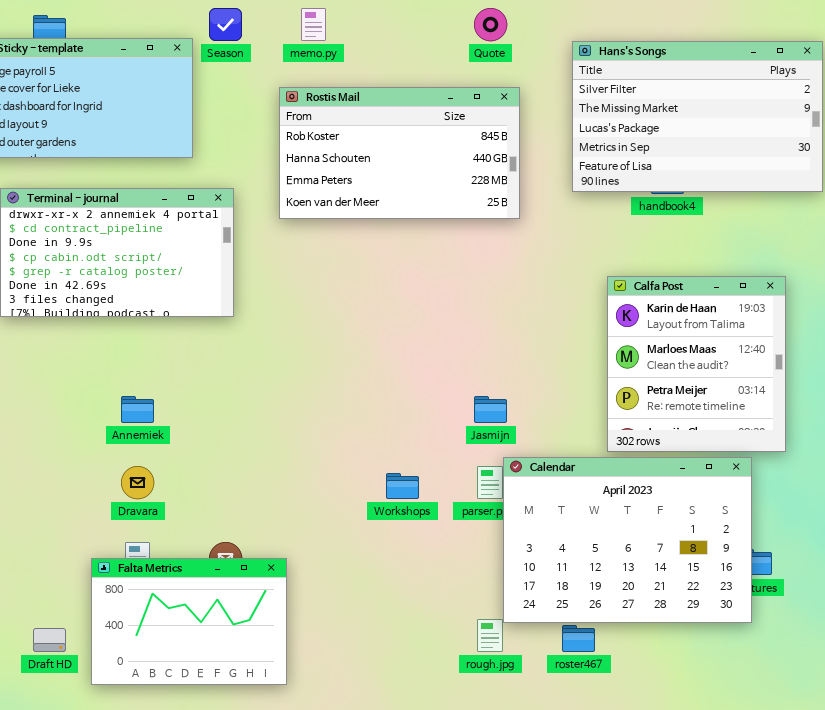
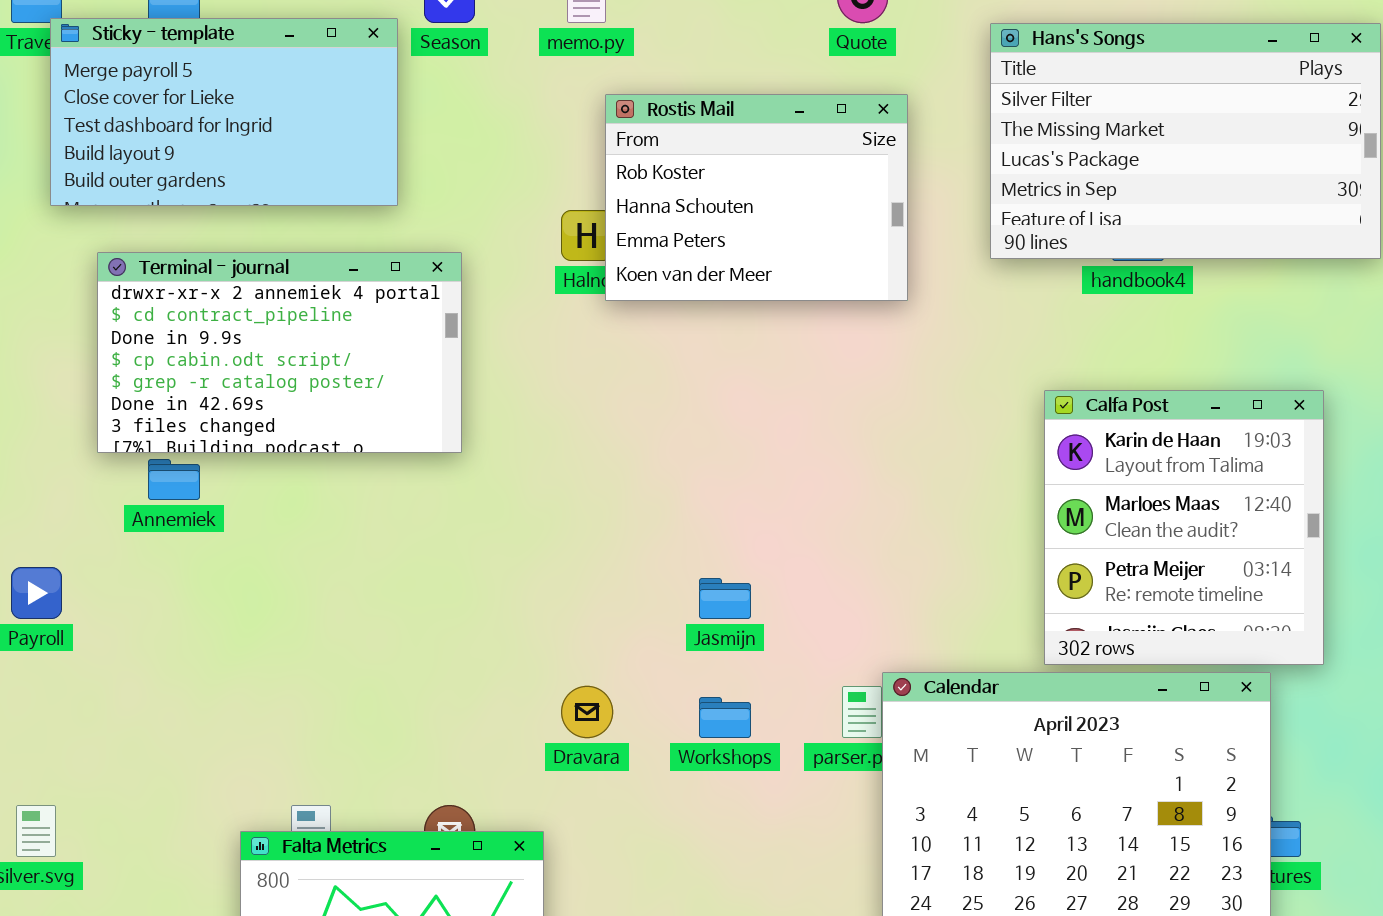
Rostis Mail: [279,87,520,219] -> [605,94,908,301], resized
Annemiek: [121,396,154,423] -> [148,459,200,500], moved
Jasmijn: [474,396,507,423] -> [699,578,751,619], moved
Dravara: [121,466,154,499] -> [561,686,613,738], moved

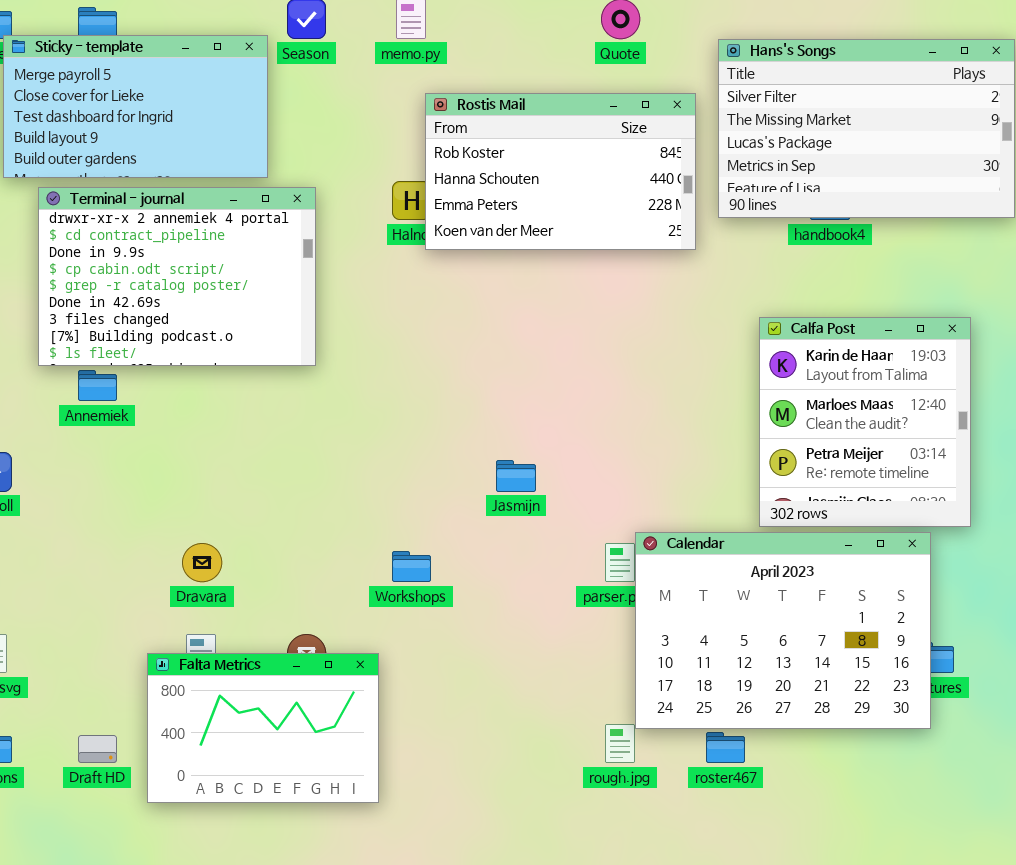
Rostis Mail: [605,94,908,301] -> [425,93,696,250], resized
Terminal - journal: [97,252,462,453] -> [38,187,316,366], resized
Dravara: [561,686,613,738] -> [182,543,222,582], moved
Workshops: [699,697,751,738] -> [392,551,431,582], moved

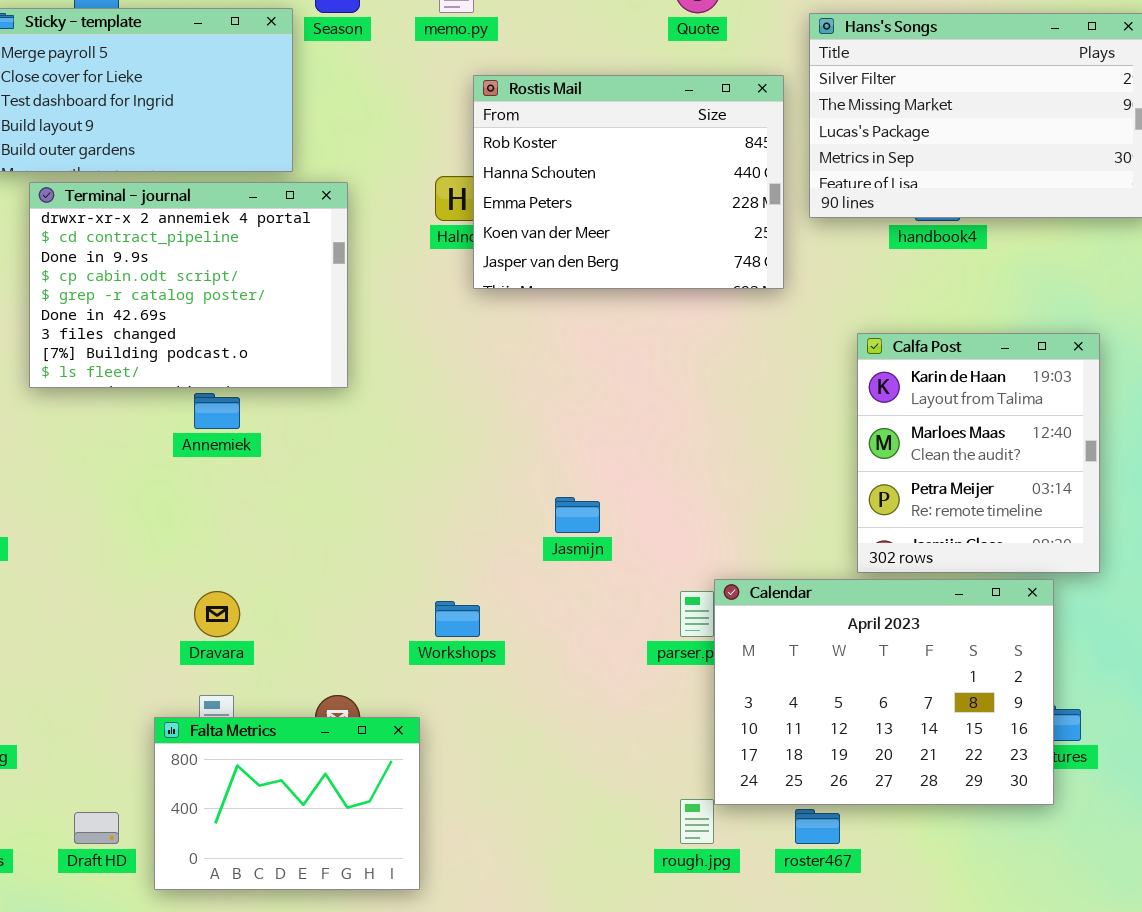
Rostis Mail: [425,93,696,250] -> [473,75,784,289], resized
Annemiek: [78,370,117,401] -> [194,393,240,429], moved

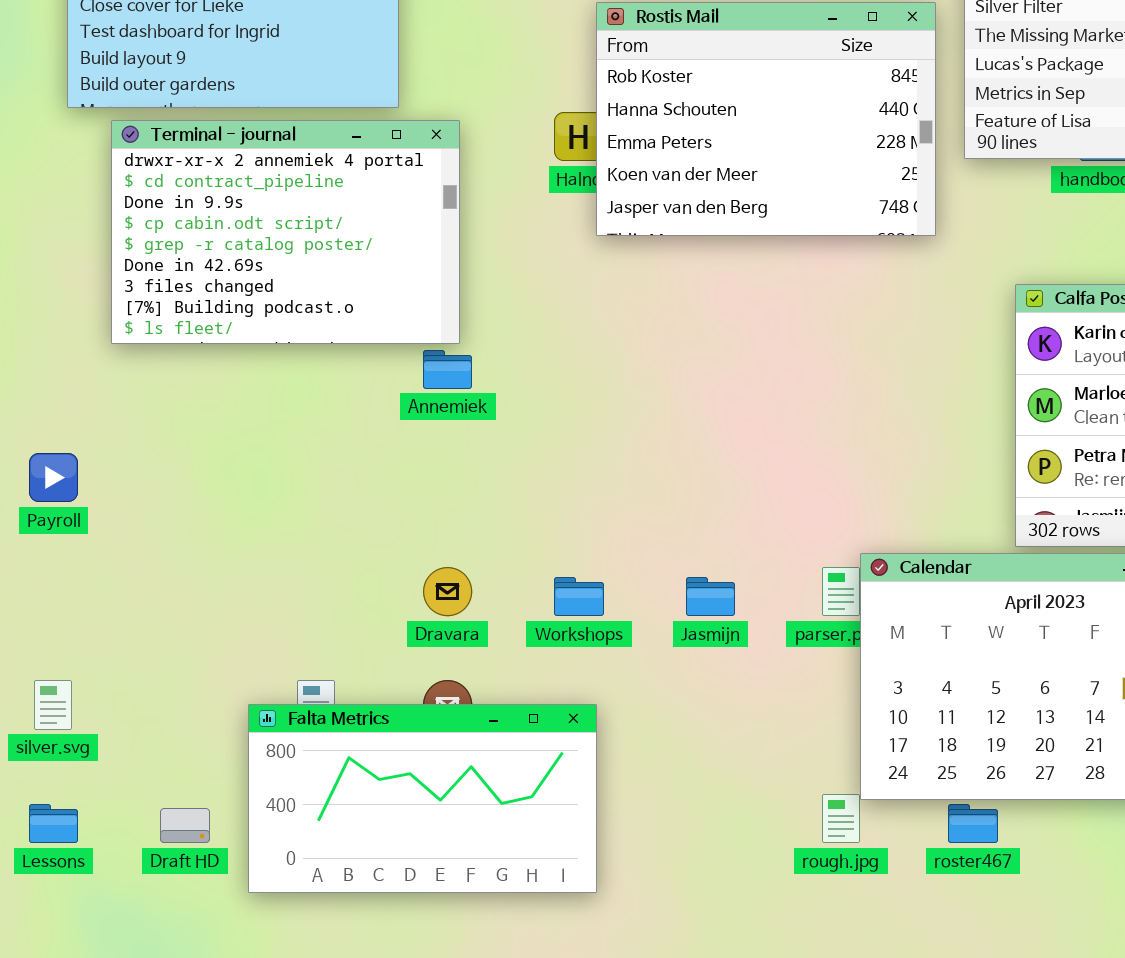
Annemiek: [194,393,240,429] -> [423,350,472,389], moved
Jasmijn: [555,497,600,533] -> [686,577,735,616], moved
Dravara: [194,591,240,637] -> [423,567,472,616], moved
Falta Metrics: [154,717,420,890] -> [248,704,597,893], resized

